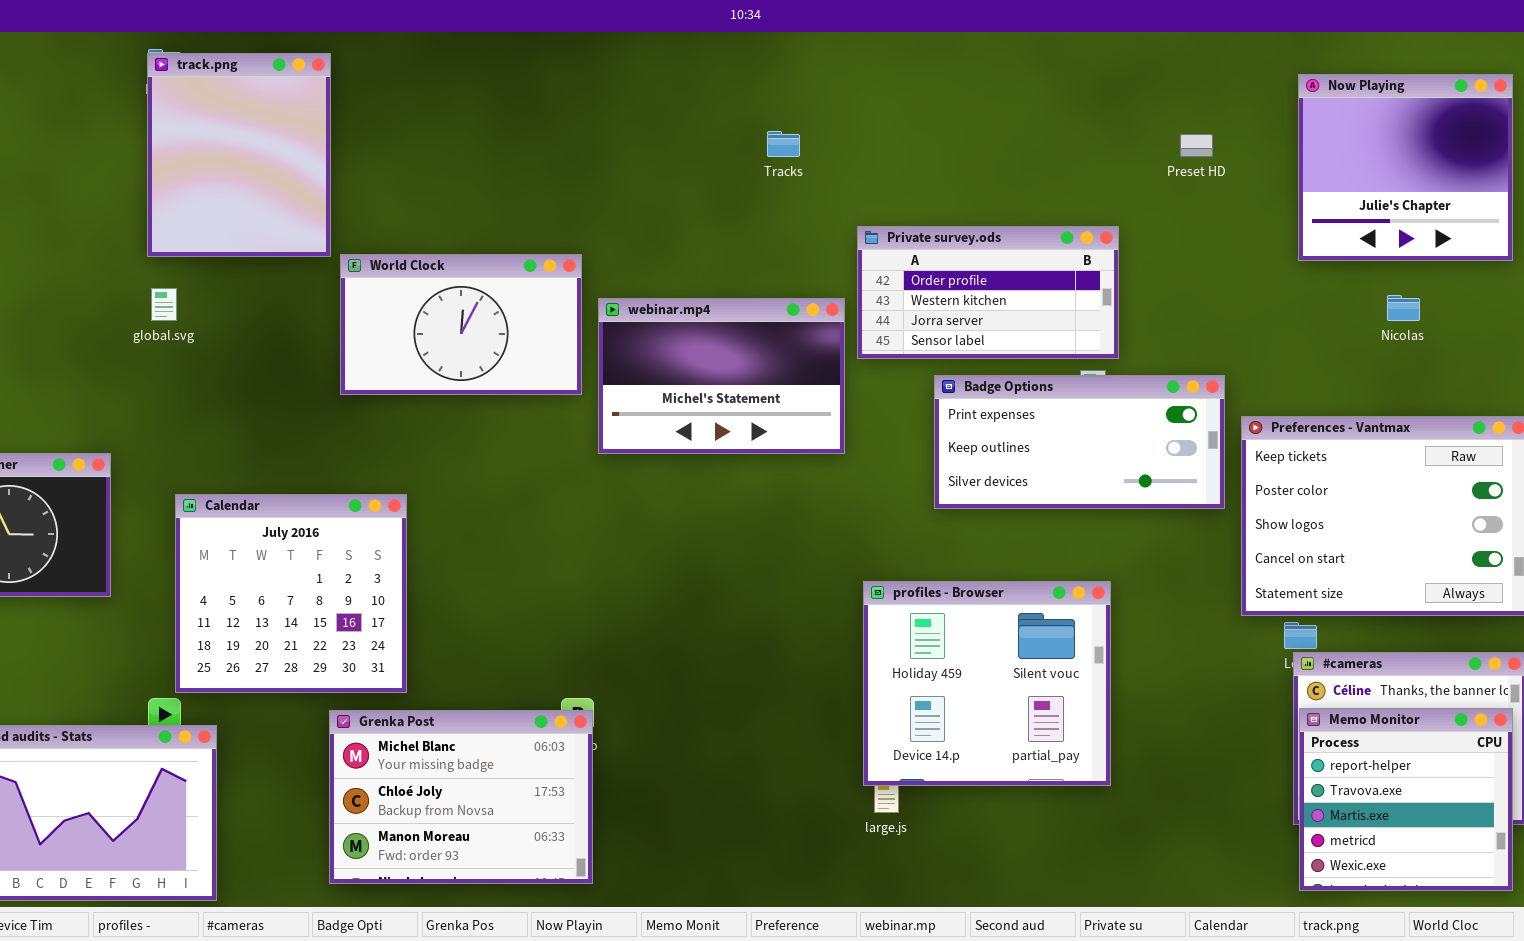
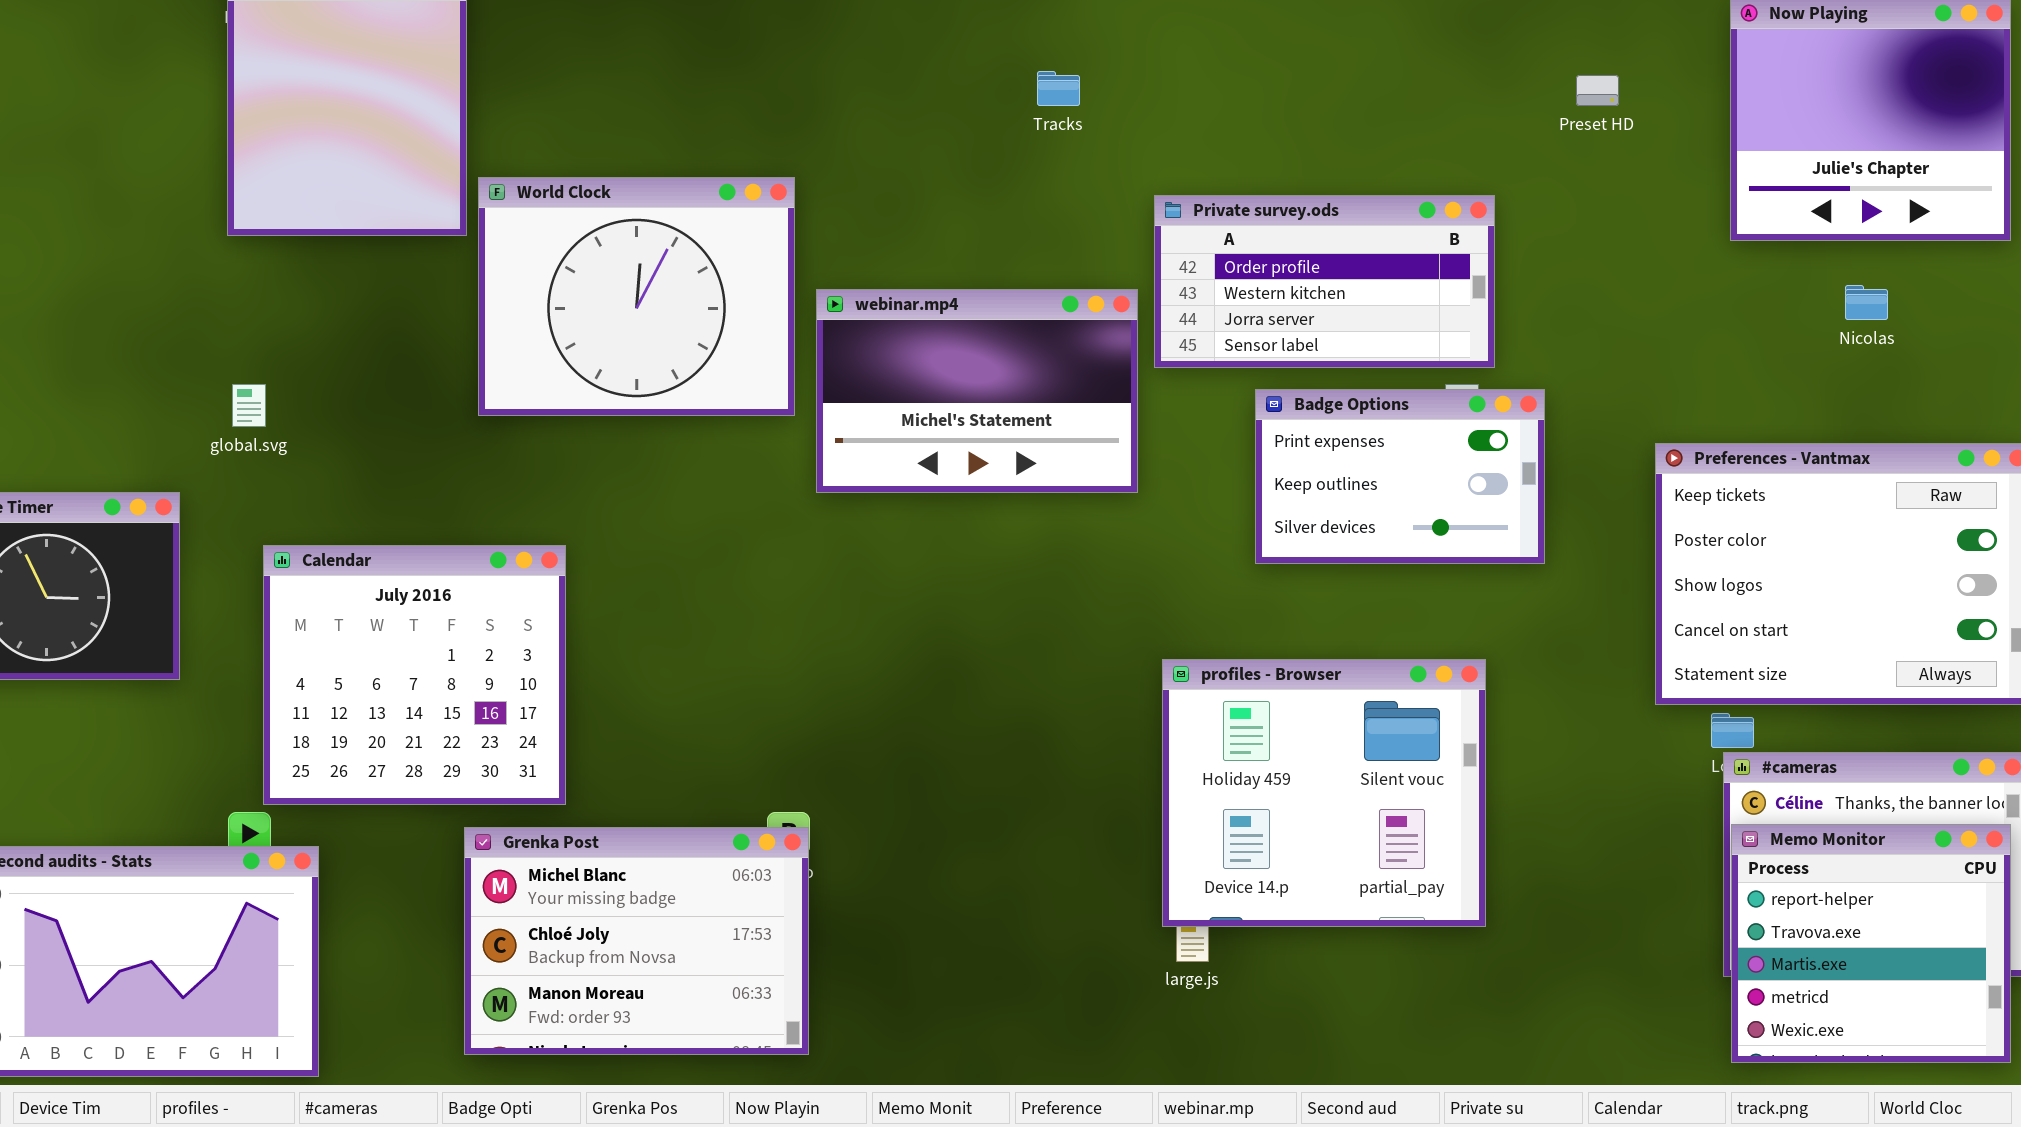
World Clock: [340,254,582,395] -> [478,177,795,416], resized
global.svg: [151,288,177,321] -> [232,384,266,427], moved
Badge Options: [934,375,1225,509] -> [1255,389,1545,564], resized

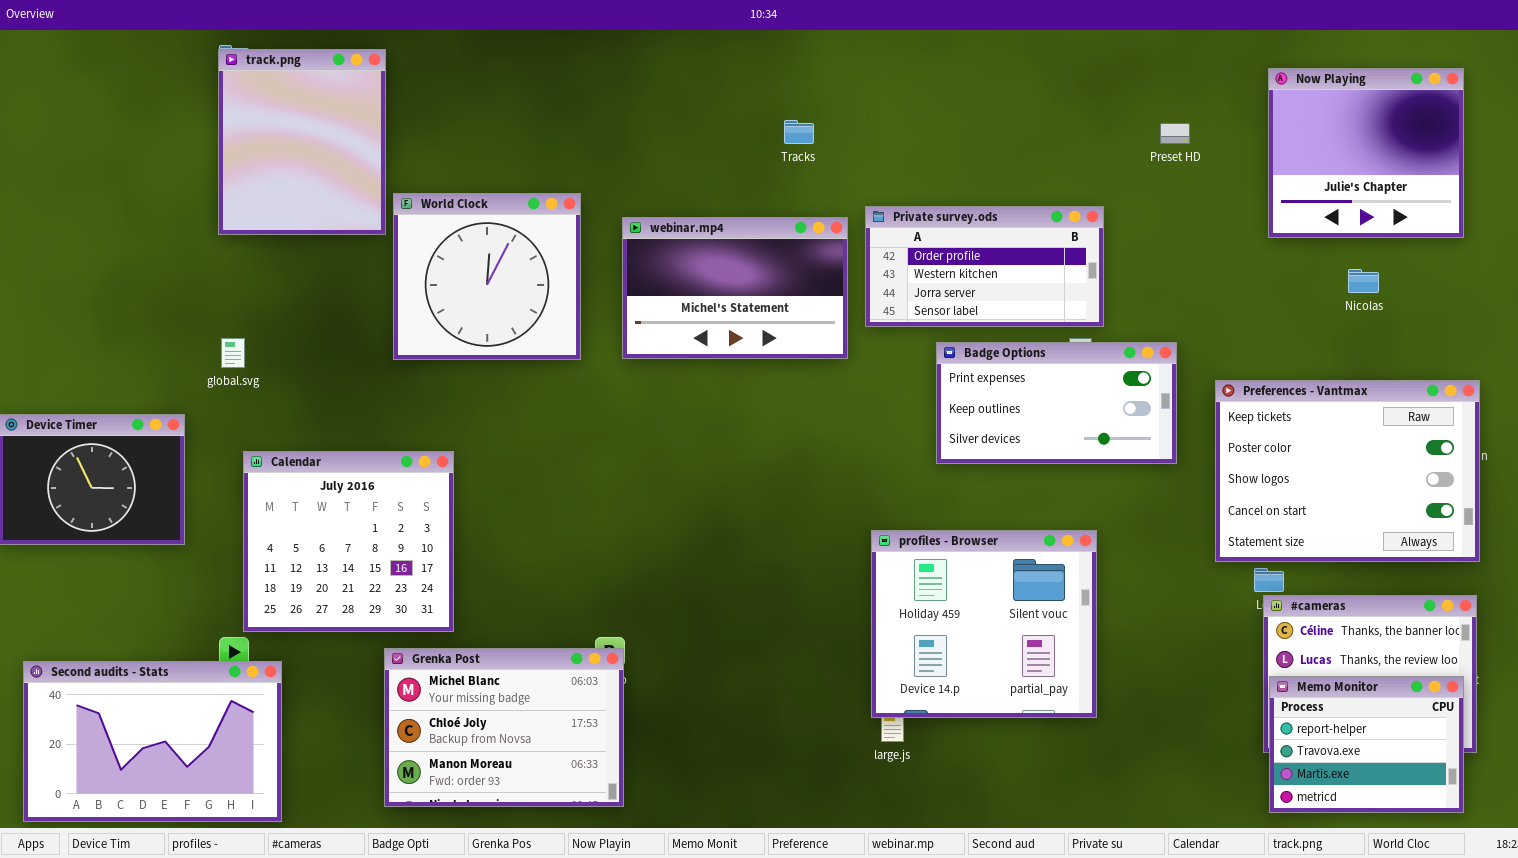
World Clock: [478,177,795,416] -> [393,193,581,360], resized
webinar.mp4: [816,289,1138,493] -> [622,217,848,359], moved
Badge Options: [1255,389,1545,564] -> [936,342,1177,464], resized
Memo Monitor: [1731,824,2011,1063] -> [1269,676,1464,813], resized

